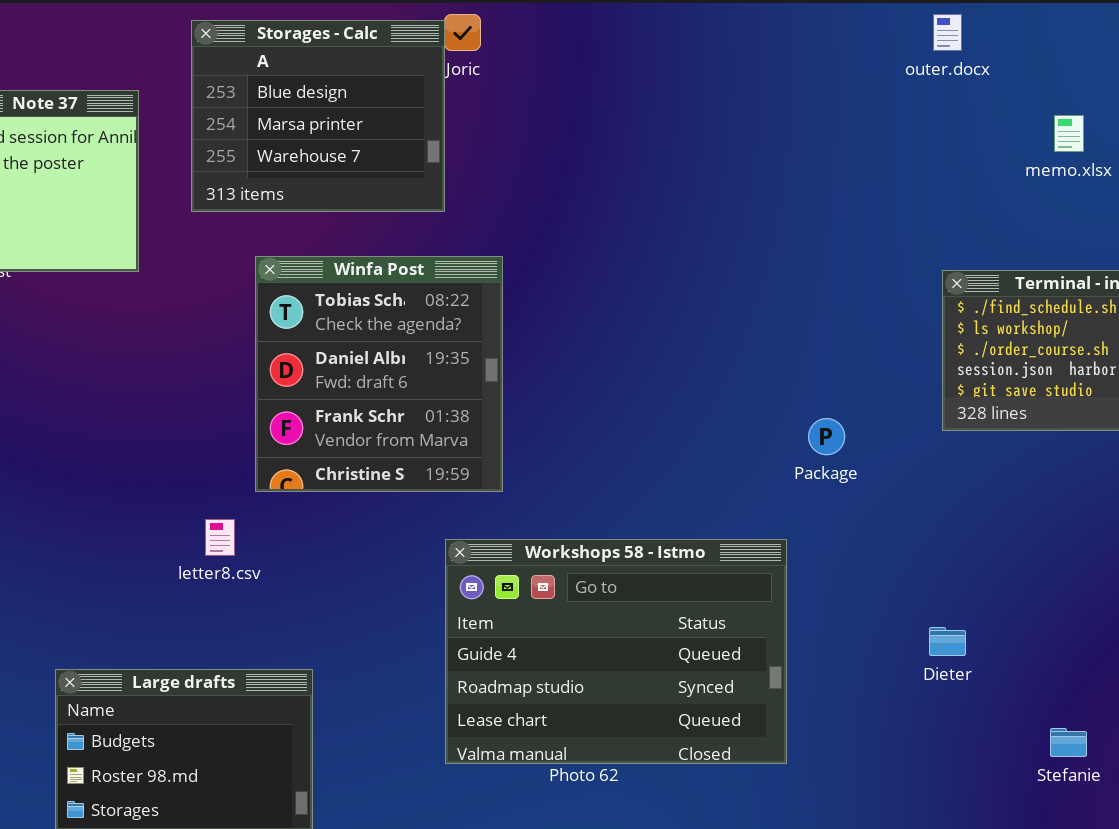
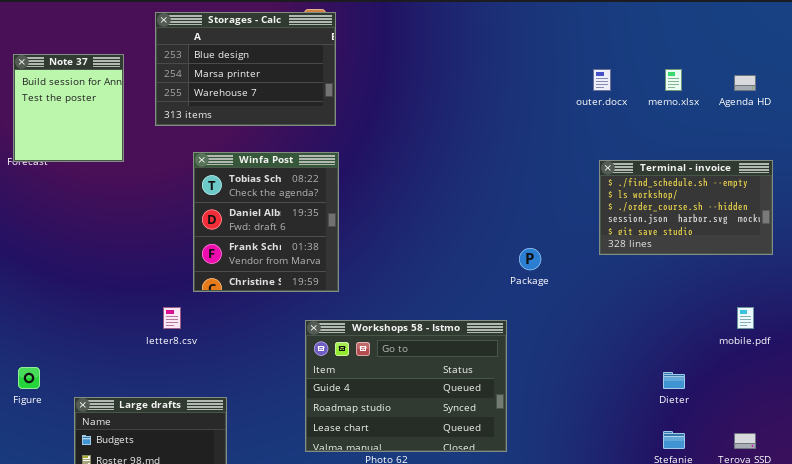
outer.docx: [933,14,962,51] -> [593,69,611,91], moved
Storages - Calc: [191,20,445,212] -> [155,12,336,126], resized
Dieter: [929,627,966,656] -> [663,372,685,389], moved

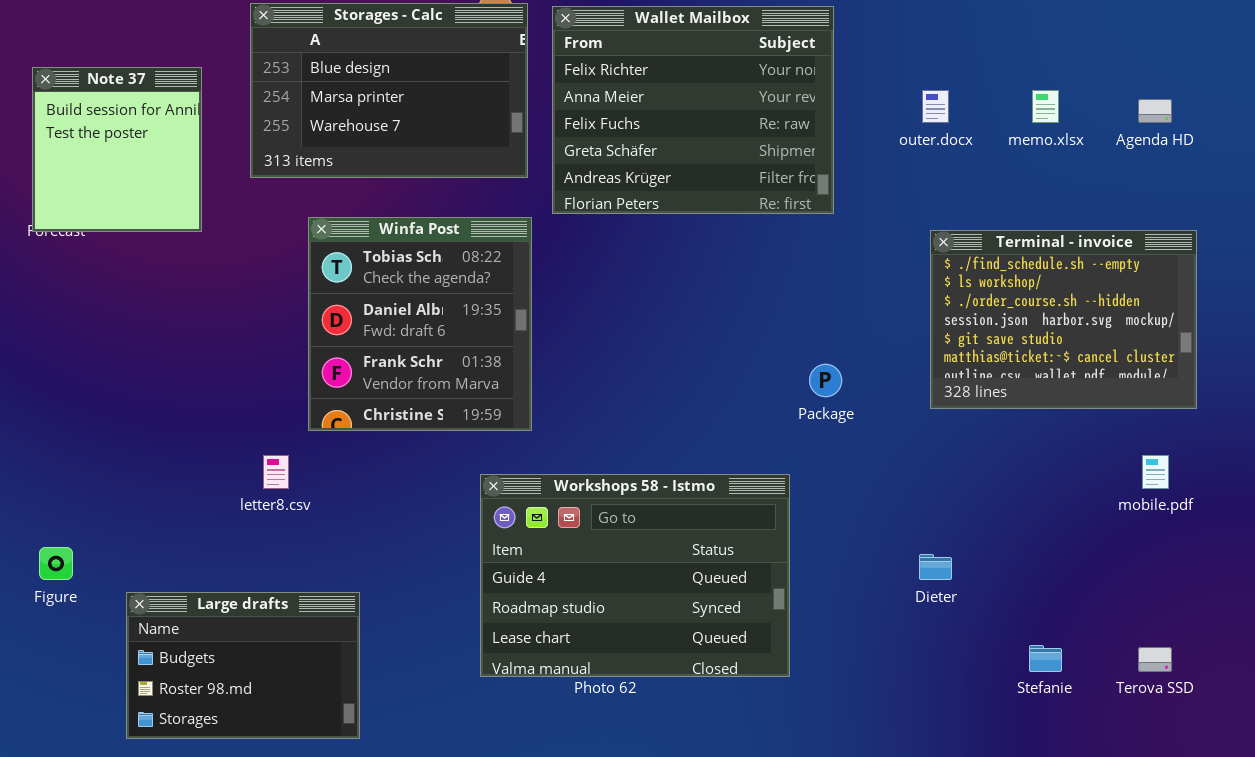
Wallet Mailbox: none -> [552,6,834,214], opened
Terminal - invoice: [599,160,773,255] -> [930,230,1197,409], resized
Dieter: [663,372,685,389] -> [919,554,952,580], moved

